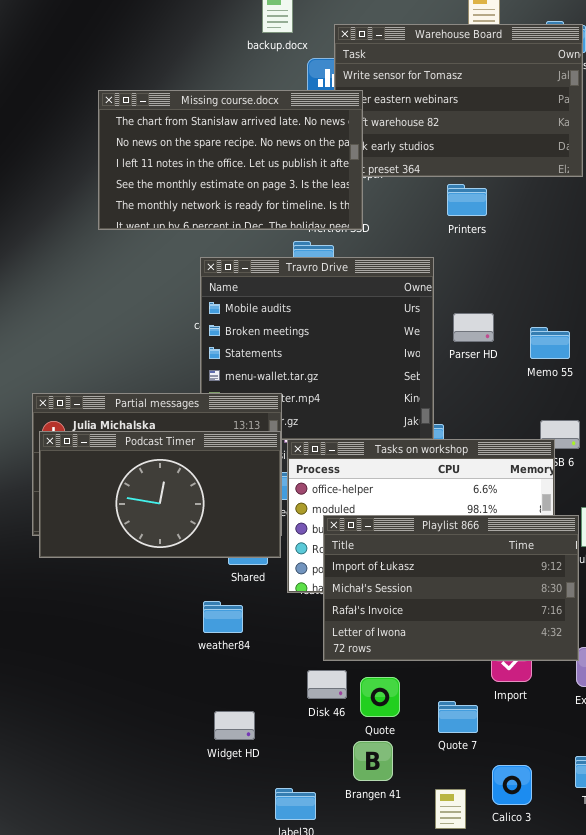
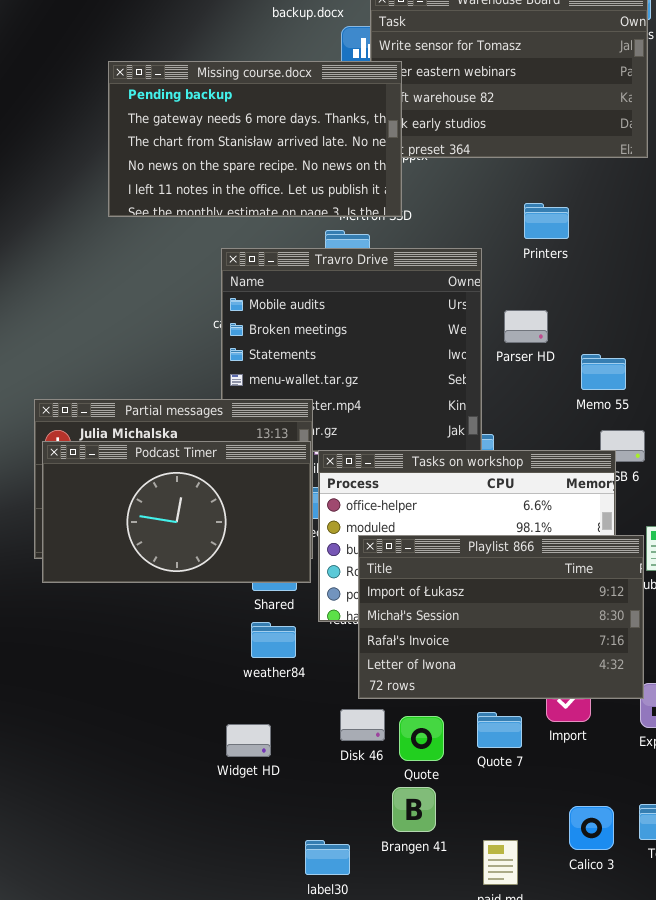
Missing course.docx: [98,90,363,230] -> [108,61,402,217], scrolled up 2 rows
Printers: [447,184,487,216] -> [524,203,569,239], moved
Memo 55: [530,327,570,359] -> [581,354,626,390], moved
weather84: [203,601,243,633] -> [251,622,296,658], moved
Quote 7: [438,701,478,733] -> [477,712,522,748], moved
Widget HD: [214,711,255,740] -> [226,724,271,757], moved
Calico 3: [492,765,532,805] -> [569,806,614,850], moved

